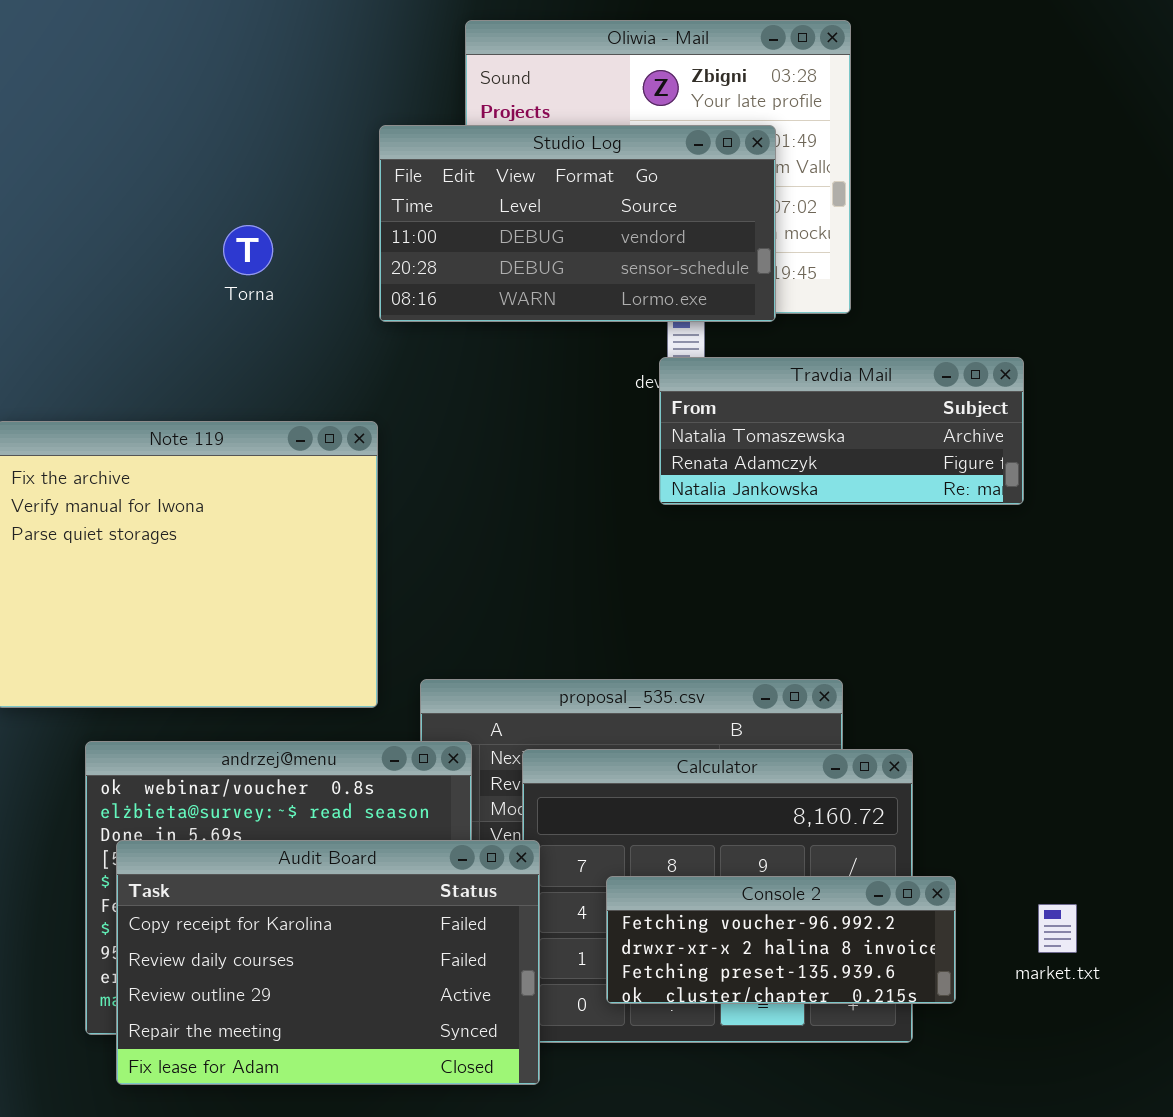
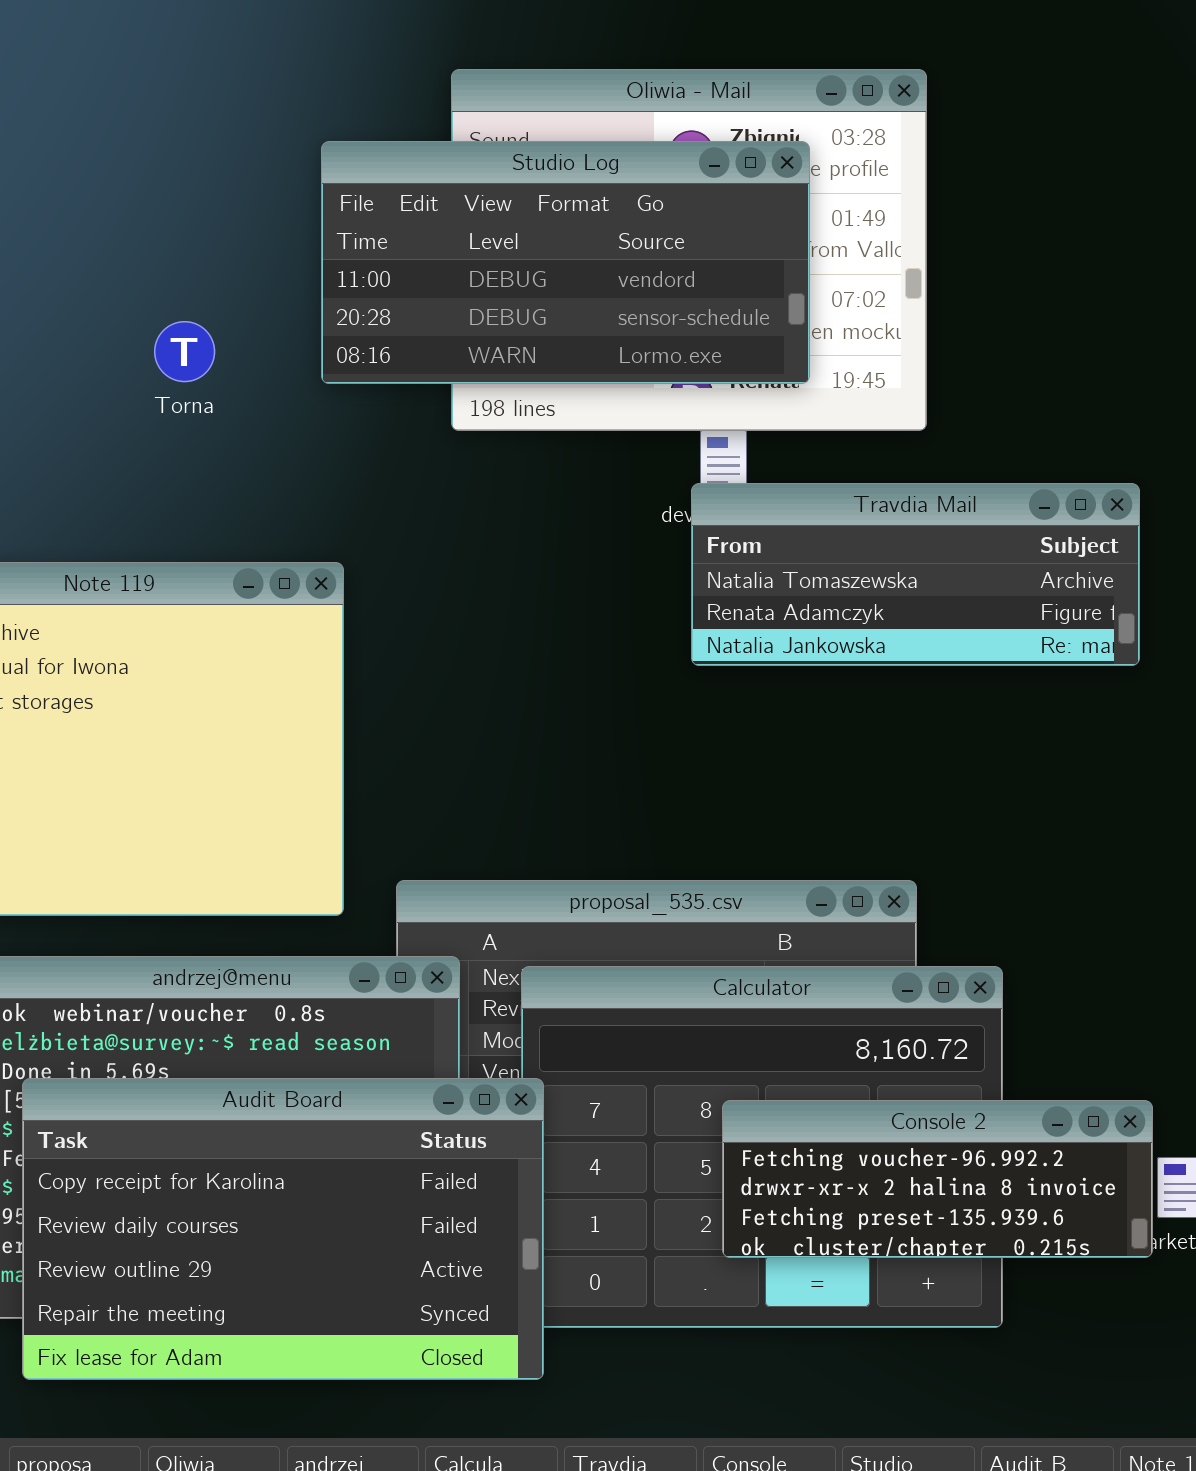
Studio Log: [379,125,776,322] -> [321,141,810,384], moved
Console 2: [606,876,956,1004] -> [722,1100,1153,1258], moved

